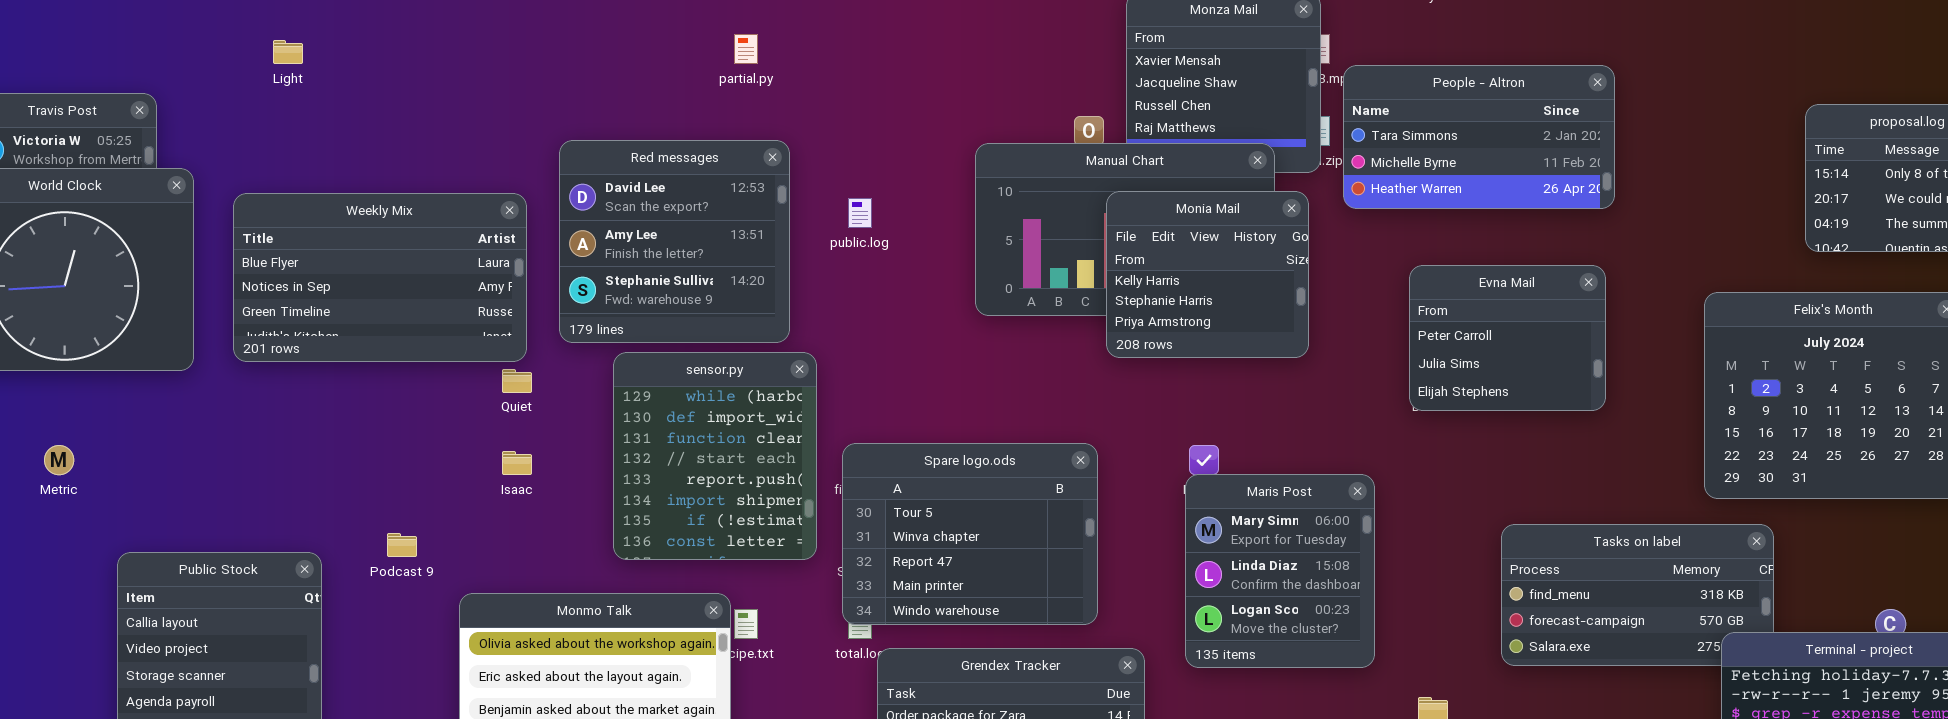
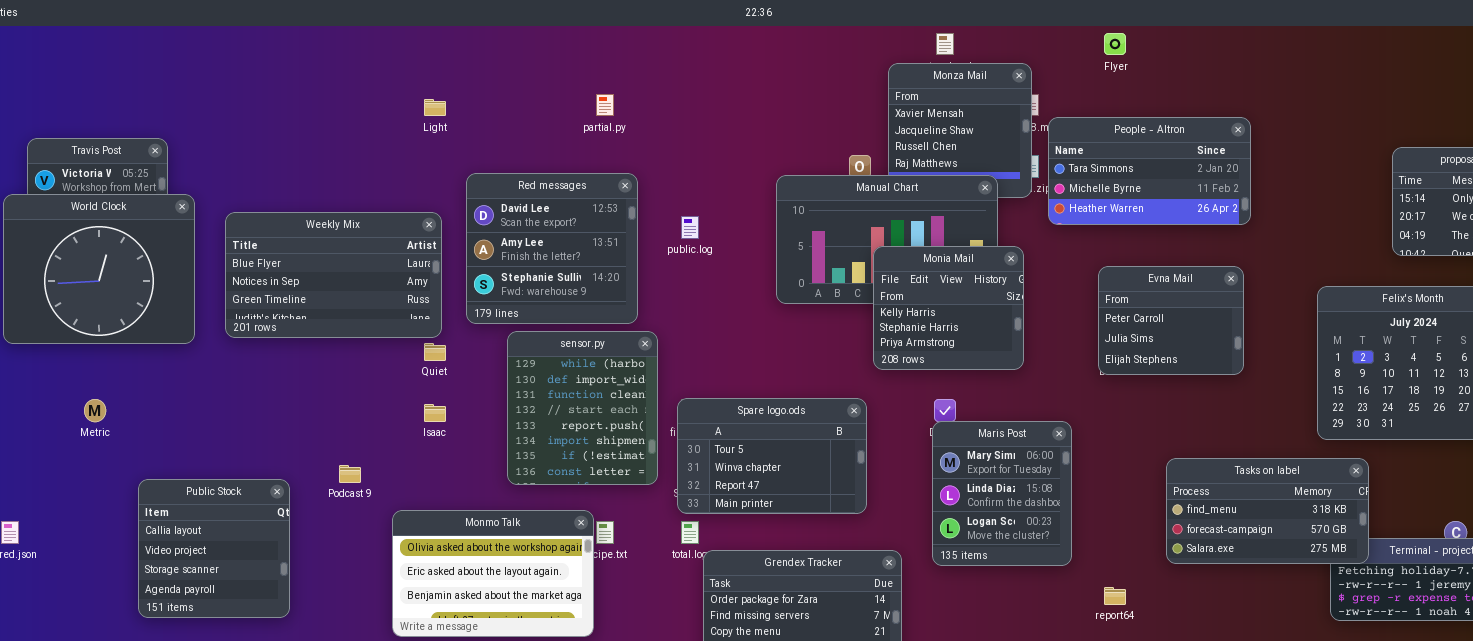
Light: [273,40,303,64] -> [424,99,446,116], moved
Monia Mail: [1106,191,1309,358] -> [873,246,1024,370], moved
Spare logo.ods: [842,443,1098,625] -> [677,398,867,514], resized
Tasks on label: [1501,524,1774,666] -> [1166,458,1369,564], raised

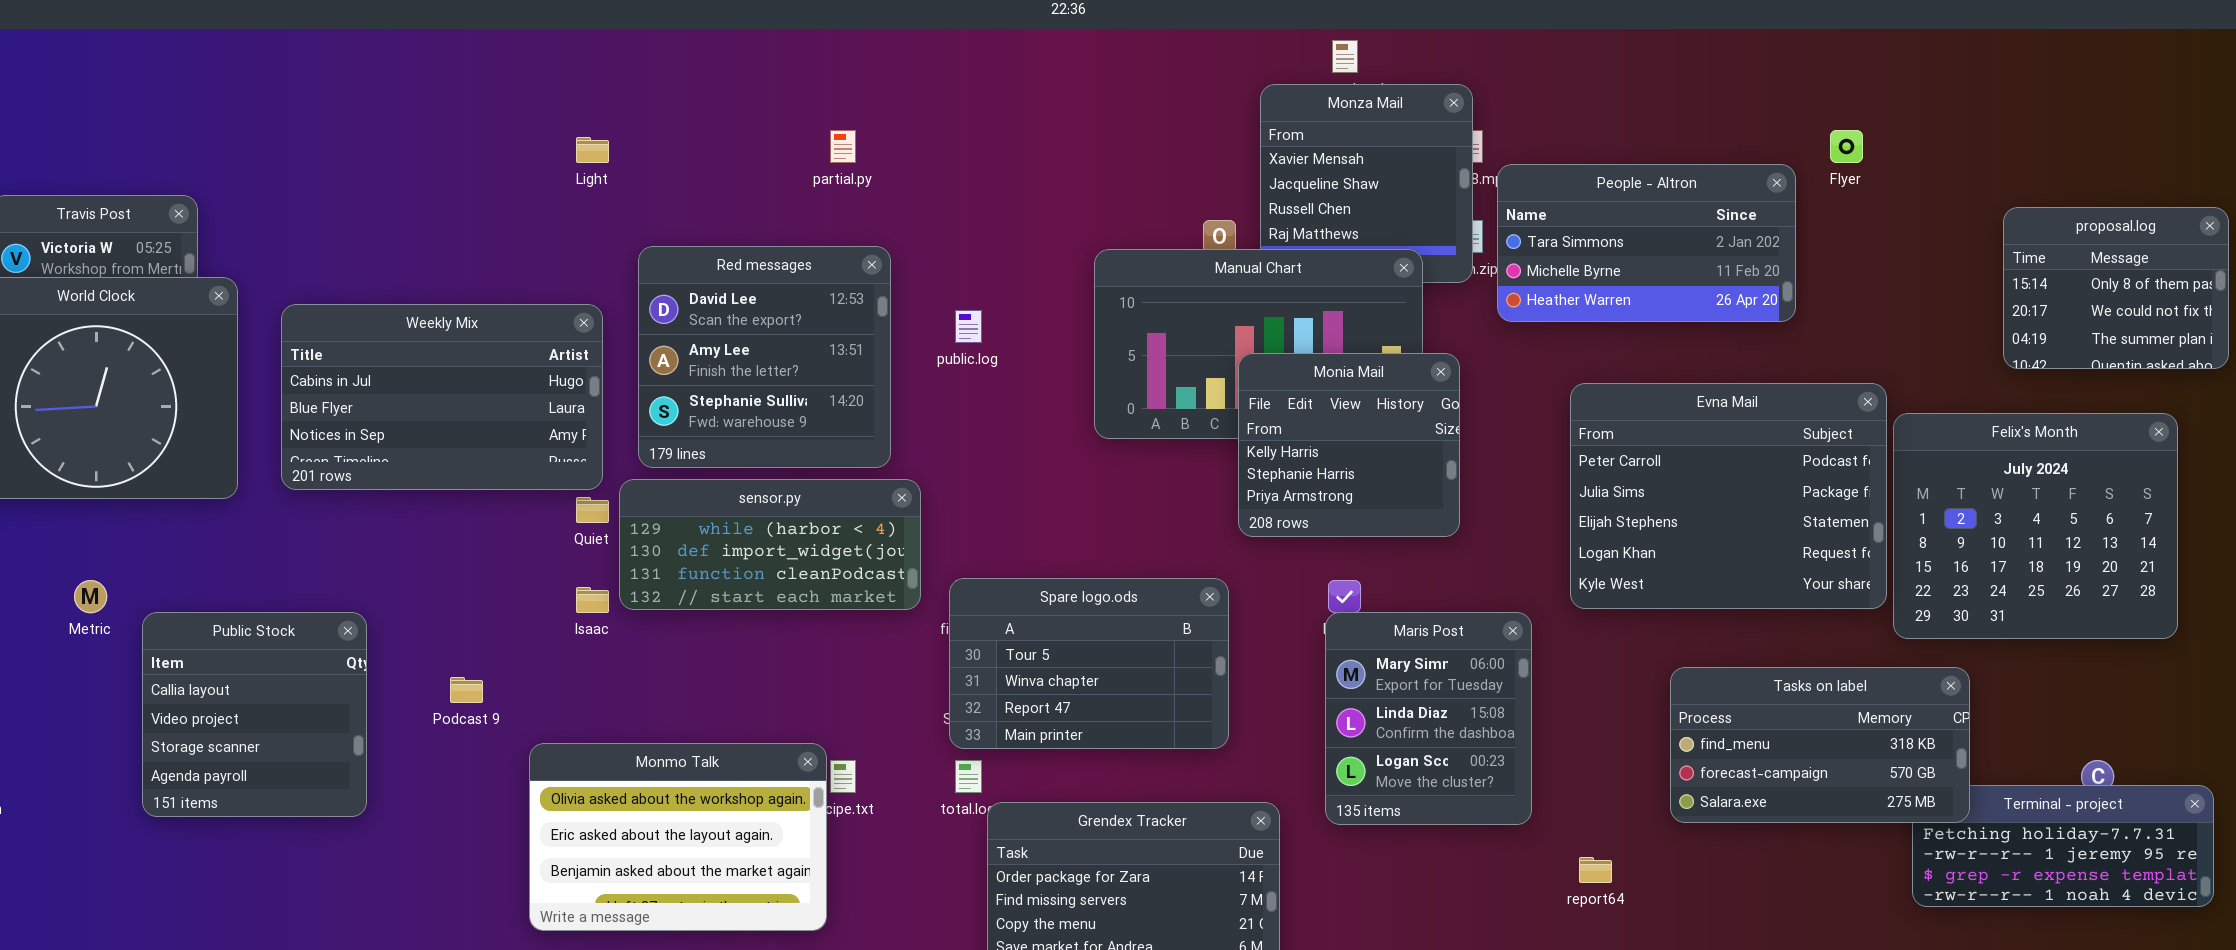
Flyer: [1104,33,1126,55] -> [1830,130,1863,163], moved
Weekly Mix: [225,212,442,338] -> [281,304,603,490], scrolled up 1 row
Evna Mail: [1098,266,1244,375] -> [1570,383,1887,609], resized
sensor.py: [507,331,658,485] -> [619,479,921,610], resized
Public Stock: [138,479,290,618] -> [142,612,367,817], moved

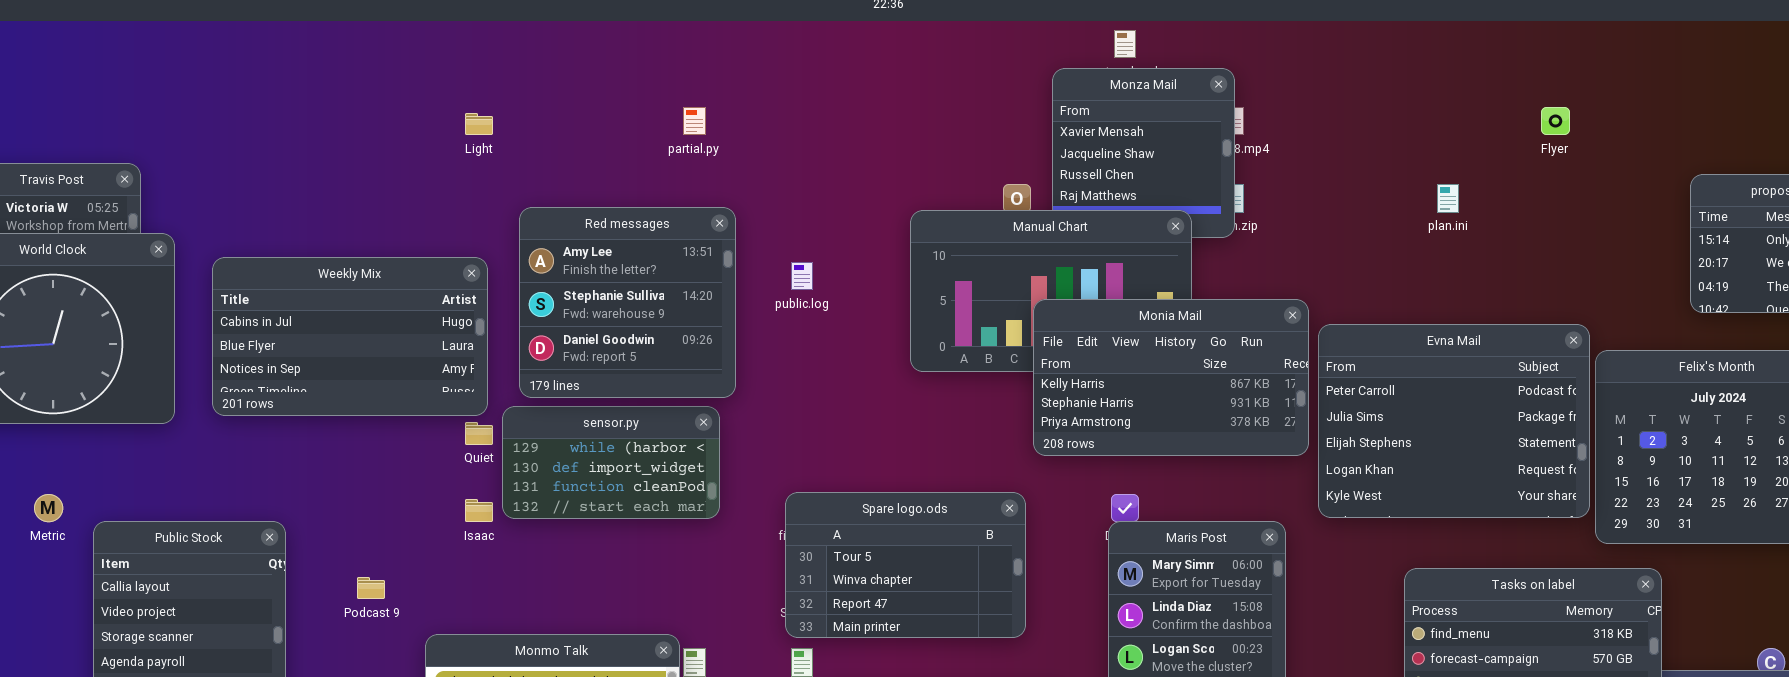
People - Altron: [1497,164,1796,322] -> none, closed
Red messages: [638,246,891,468] -> [519,207,736,398], scrolled down 1 row
Monia Mail: [1238,353,1460,537] -> [1033,299,1309,456], resized
sensor.py: [619,479,921,610] -> [502,406,720,519], resized

